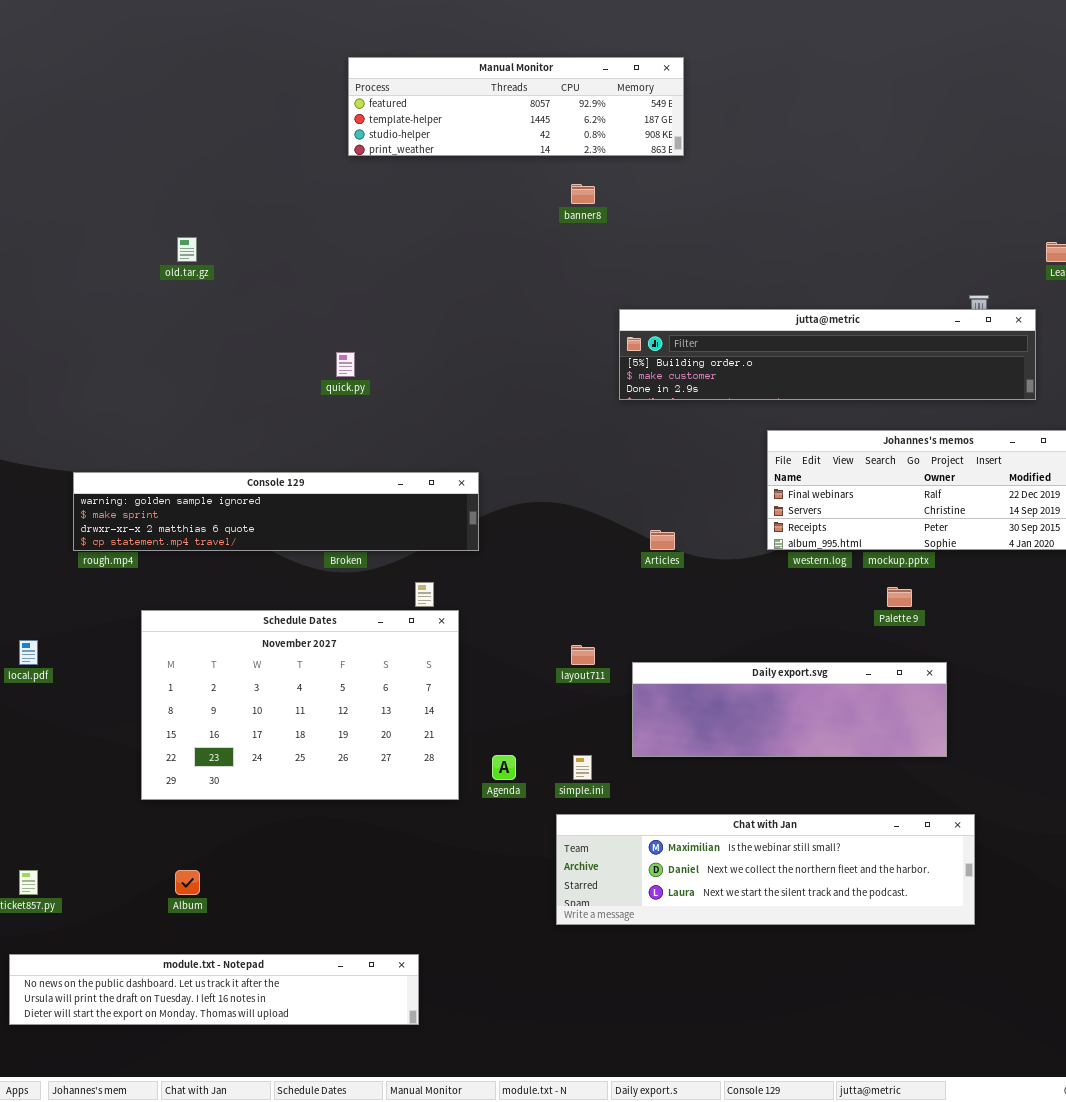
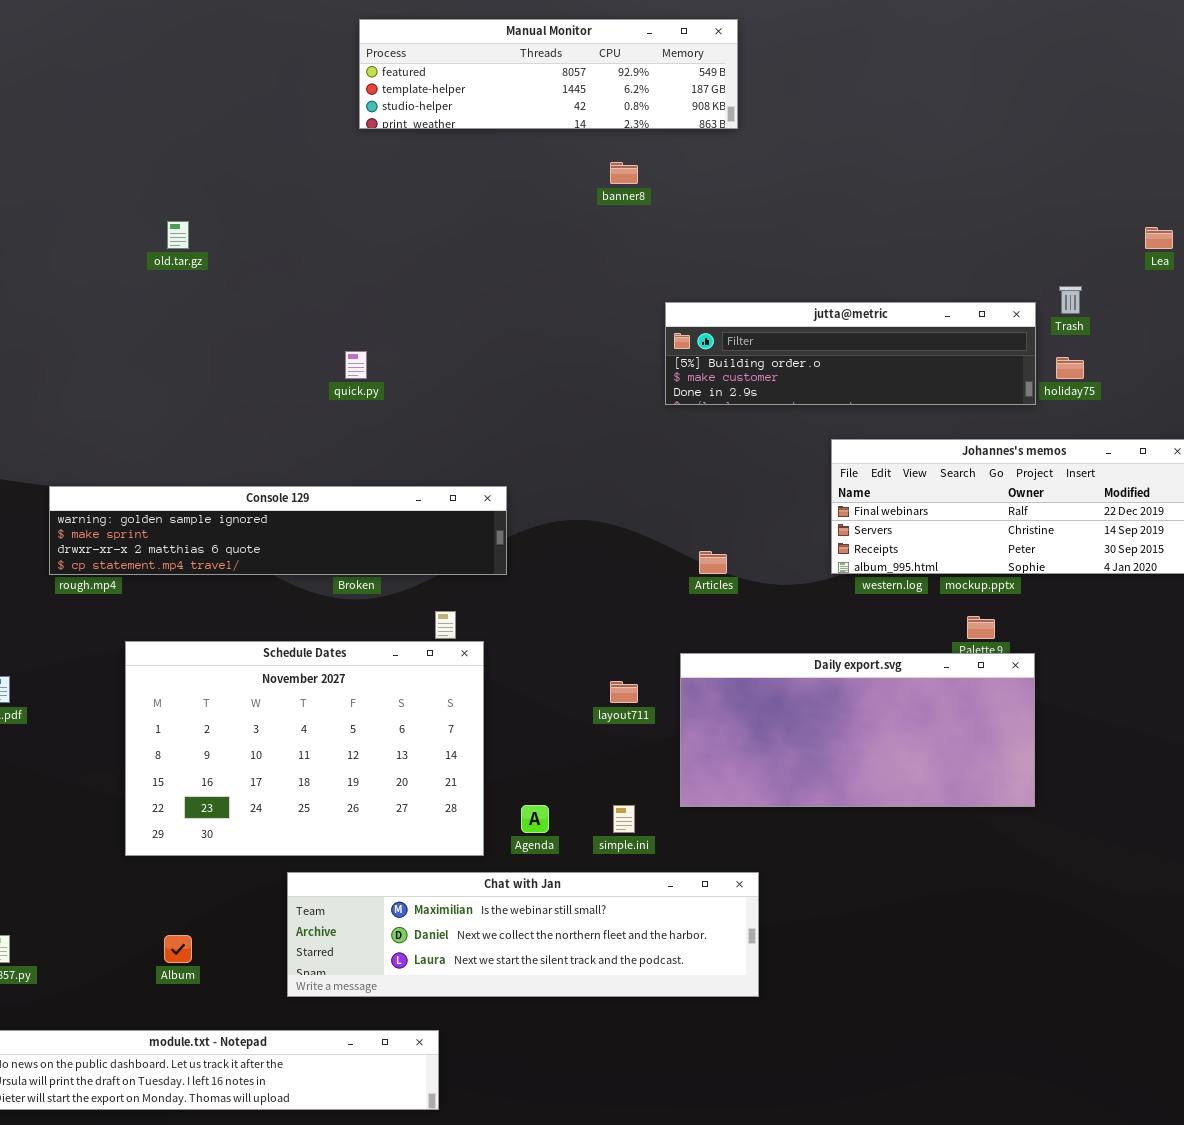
jutta@metric: [619,309,1036,400] -> [665,302,1036,405], resized
Daily export.svg: [632,662,947,757] -> [680,653,1035,807], resized
Chat with Jan: [556,814,975,925] -> [287,872,759,997], moved

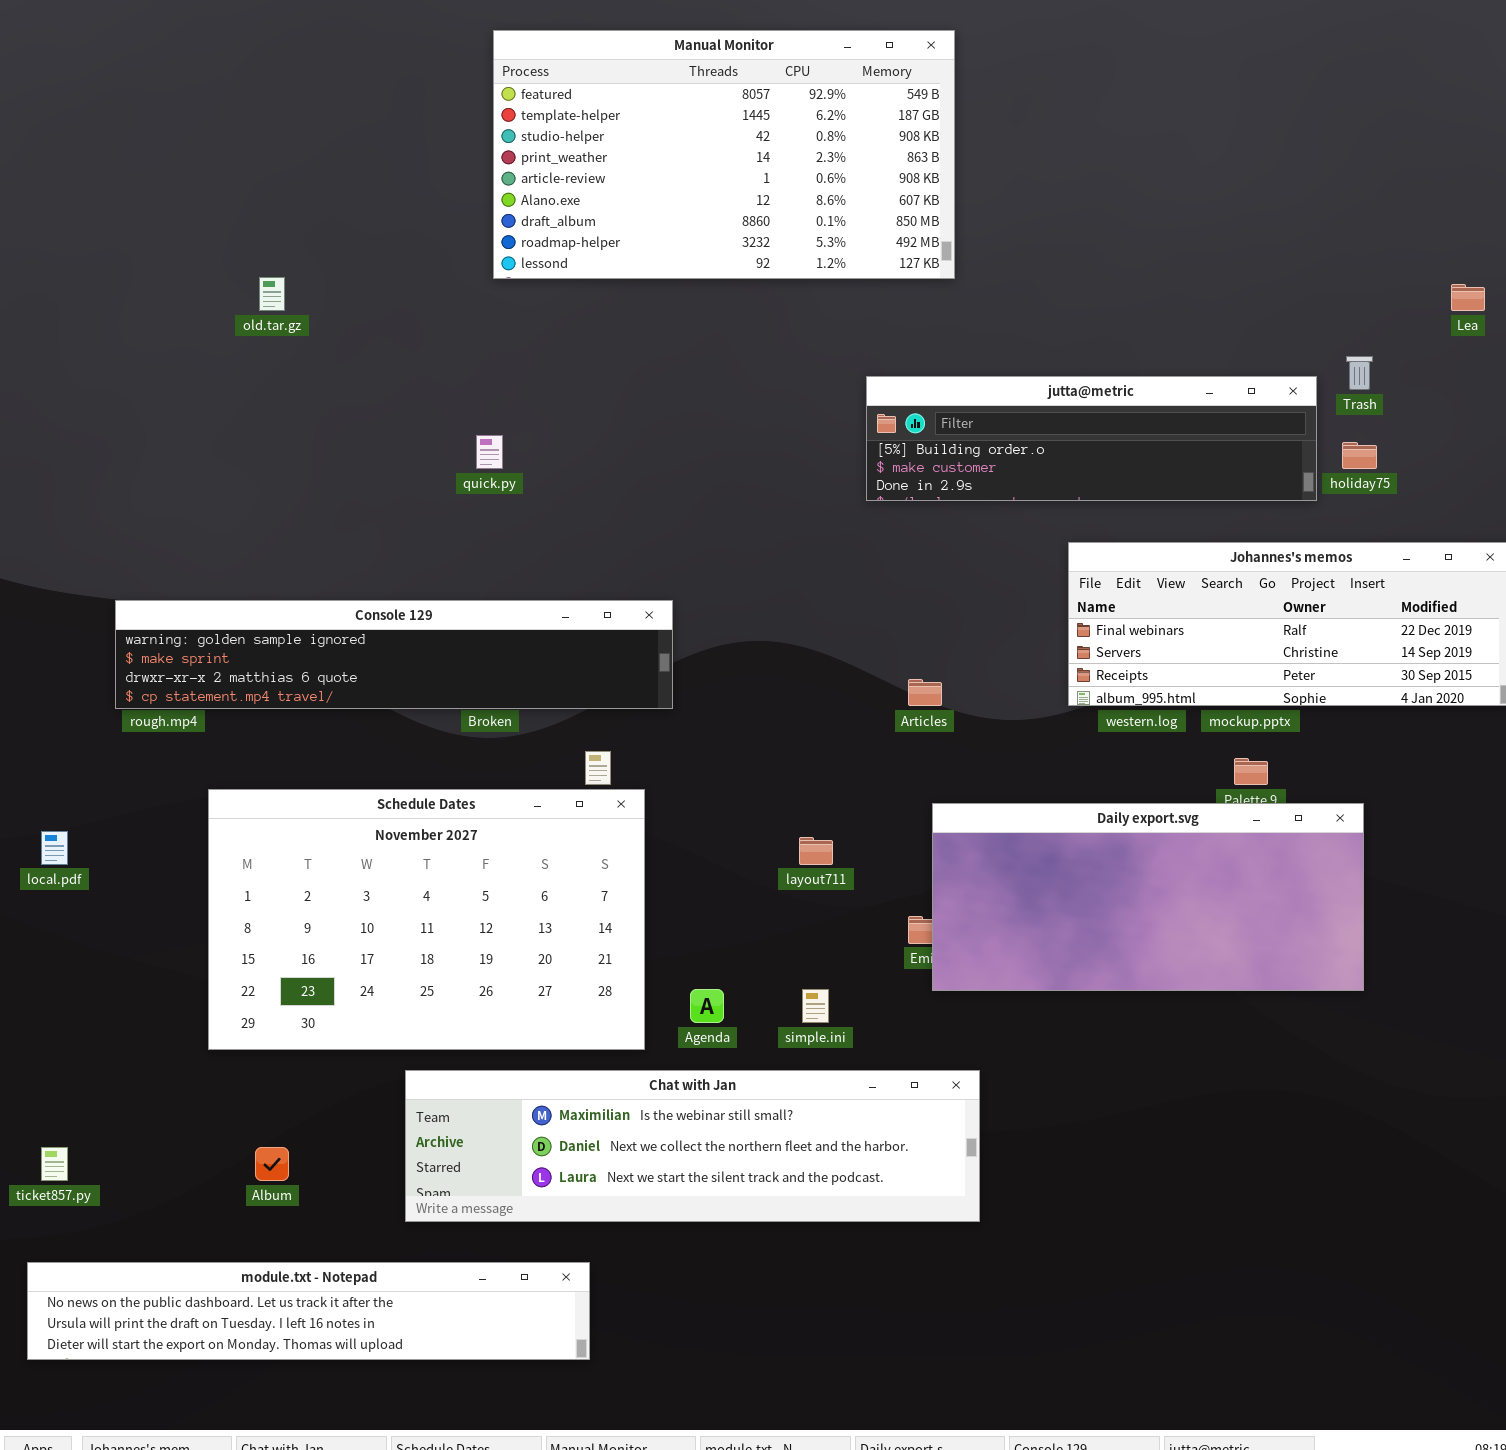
Manual Monitor: [359,19,738,129] -> [493,30,955,279], resized
Daily export.svg: [680,653,1035,807] -> [932,803,1364,991], moved

